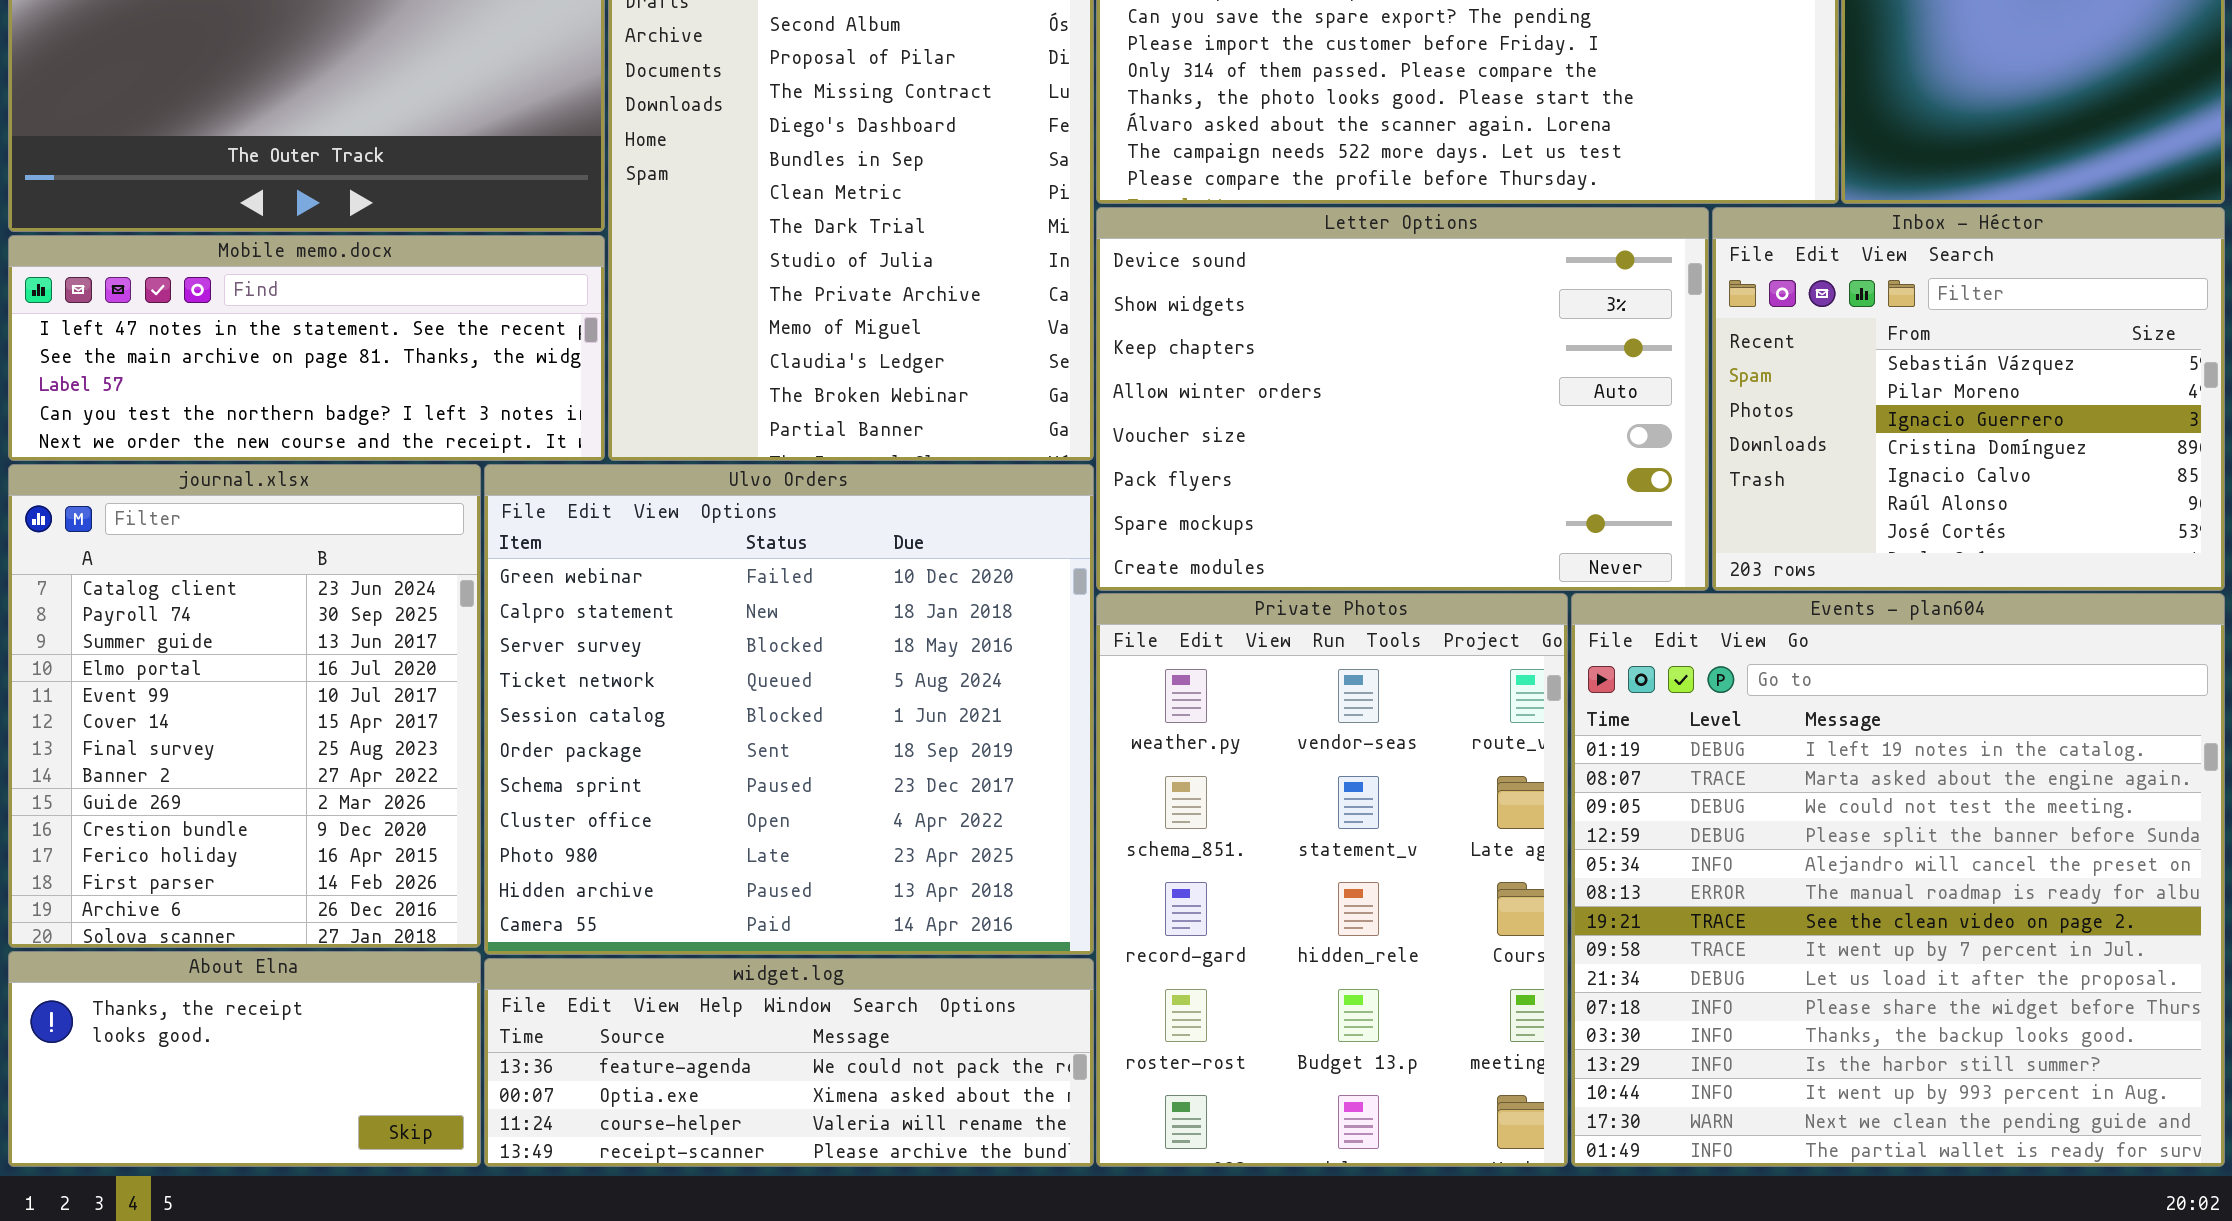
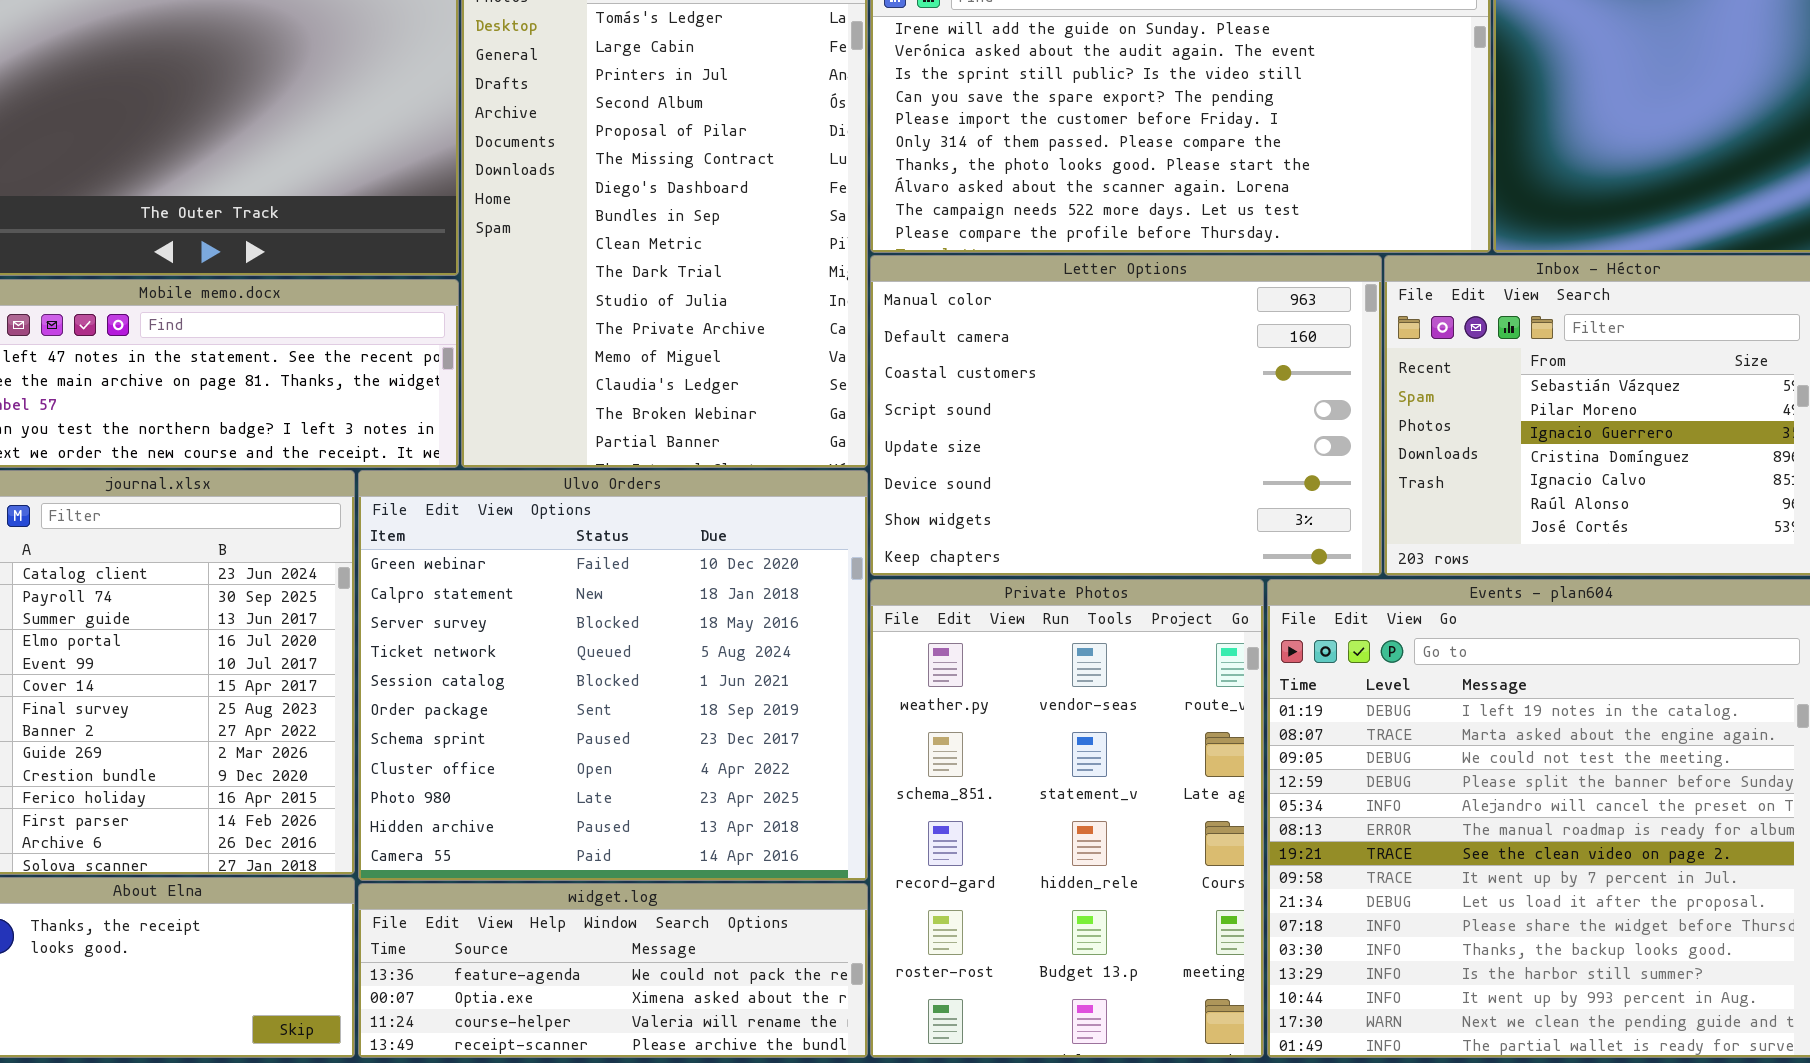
Letter Options: [1096,207,1709,591] -> [870,255,1382,576], scrolled up 5 rows

